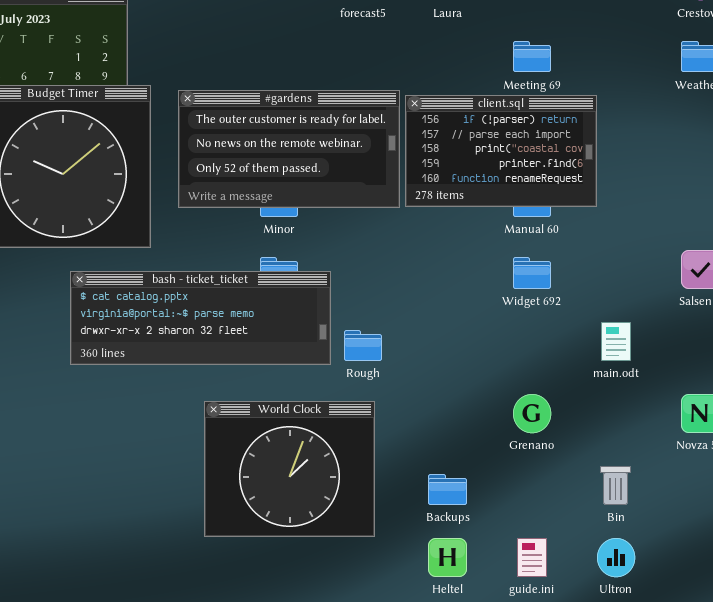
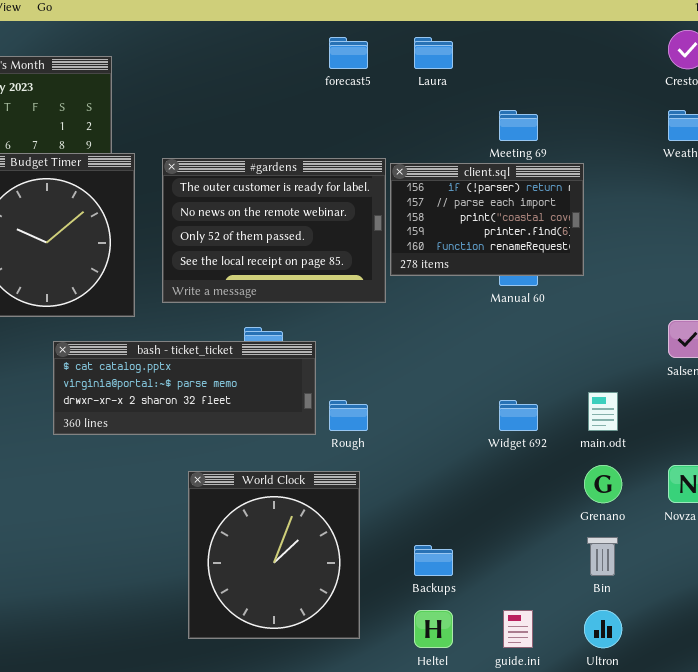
#gardens: [178,90,400,208] -> [162,158,386,303], resized
Widget 692: [513,257,551,289] -> [499,400,538,431], moved
Grenano: [513,394,551,433] -> [584,465,622,503], moved
World Clock: [204,401,375,537] -> [188,471,360,639], resized

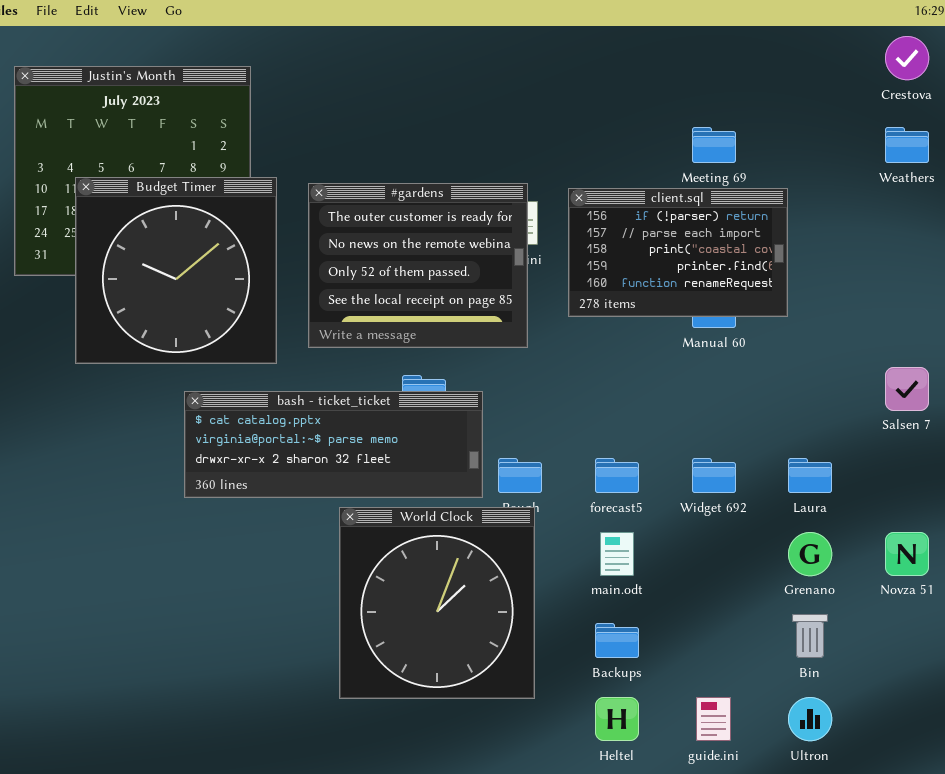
forecast5: [329,37,368,69] -> [595,458,639,493], moved
Laura: [414,37,453,69] -> [788,458,832,493], moved
#gardens: [162,158,386,303] -> [308,183,528,348], resized
main.odt: [588,392,618,431] -> [600,532,634,576], moved
World Clock: [188,471,360,639] -> [339,507,535,699], moved

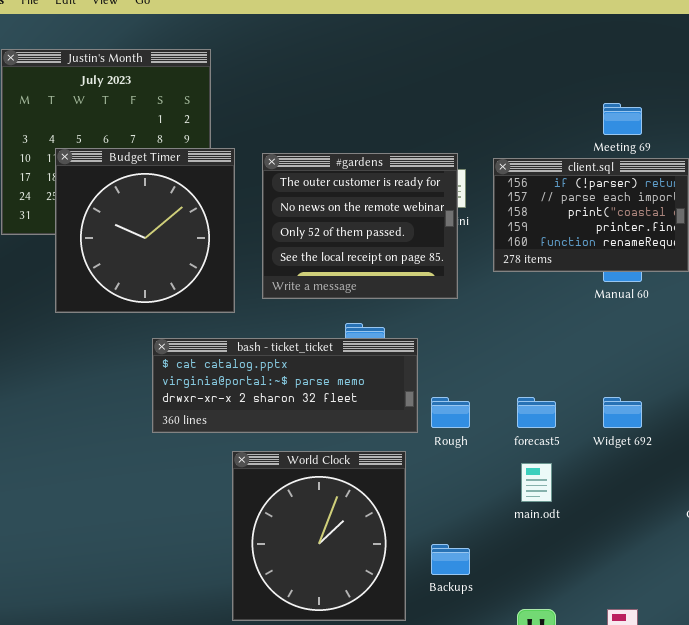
World Clock: [339,507,535,699] -> [232,451,406,621], moved
Backups: [595,623,639,658] -> [431,544,470,575], moved

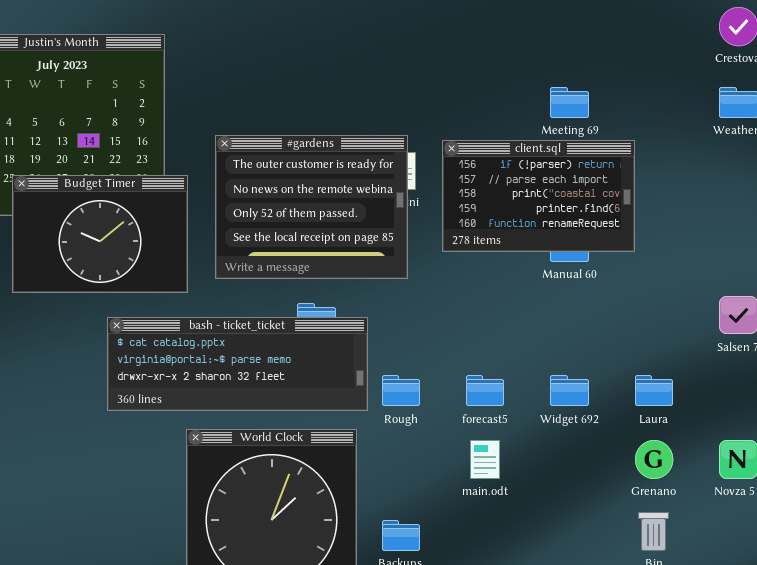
Budget Timer: [55,148,235,313] -> [12,175,188,293], resized

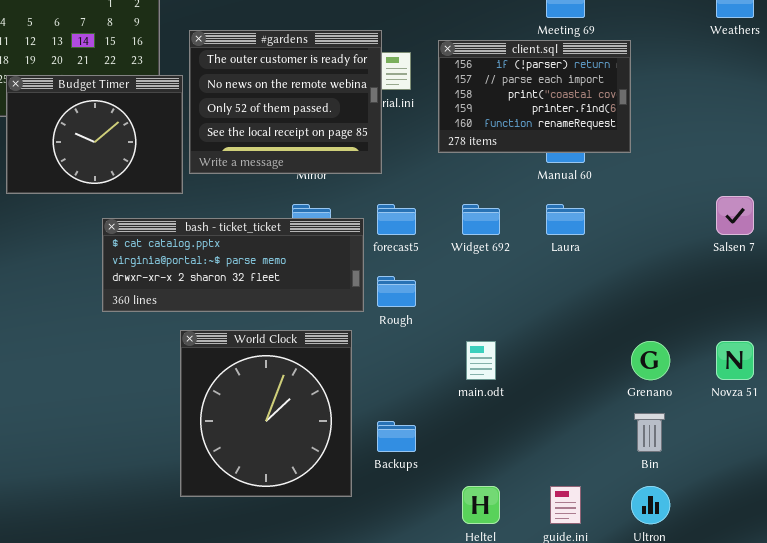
#gardens: [215,135,408,279] -> [189,30,382,174], moved
forecast5: [466,375,504,406] -> [377,204,416,235], moved
Widget 692: [550,375,589,406] -> [462,204,500,235], moved
Laura: [635,375,673,406] -> [546,204,585,235], moved

